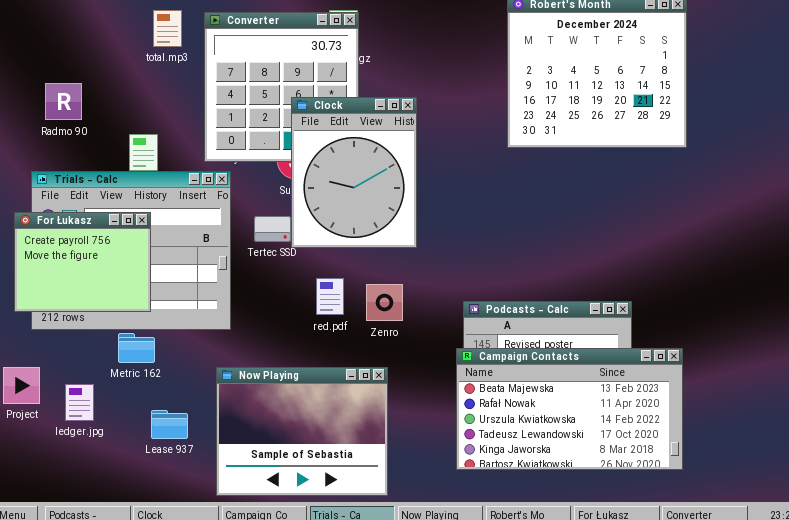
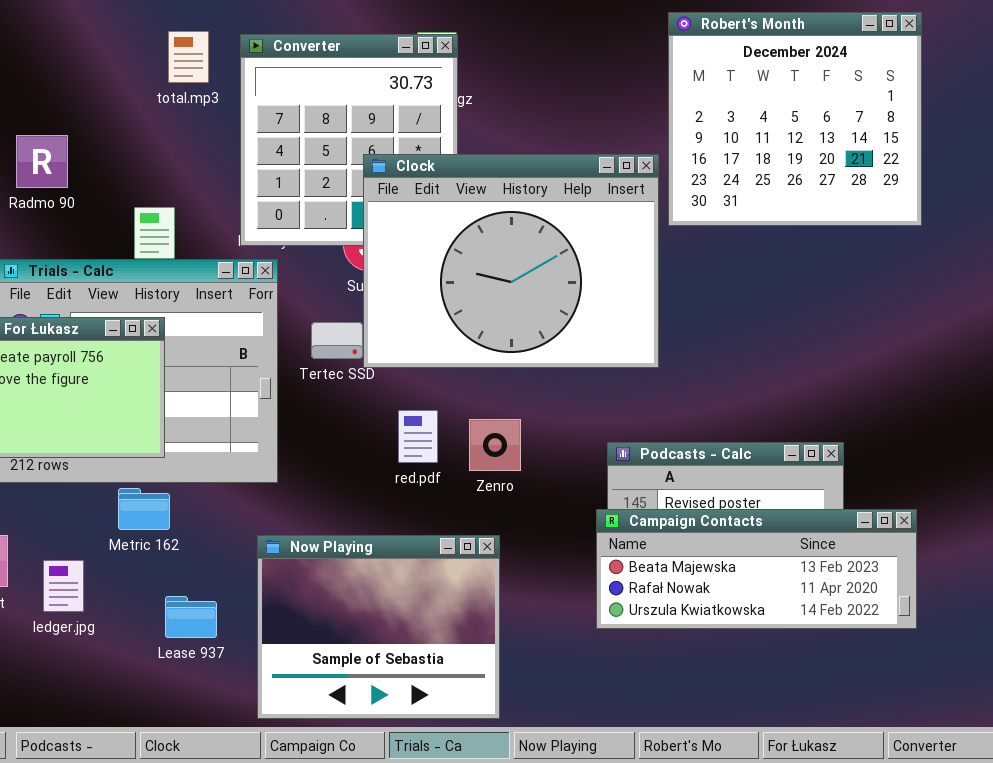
Clock: [291,97,417,248] -> [363,154,659,368], resized
Campaign Contacts: [456,348,683,470] -> [596,509,917,629], resized

